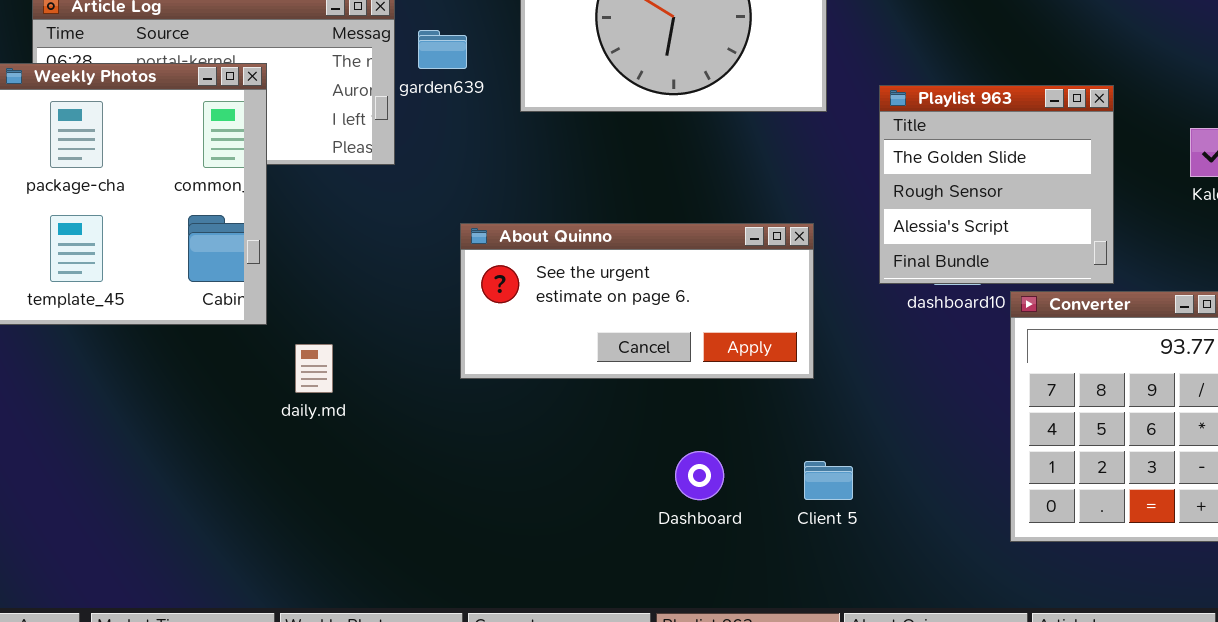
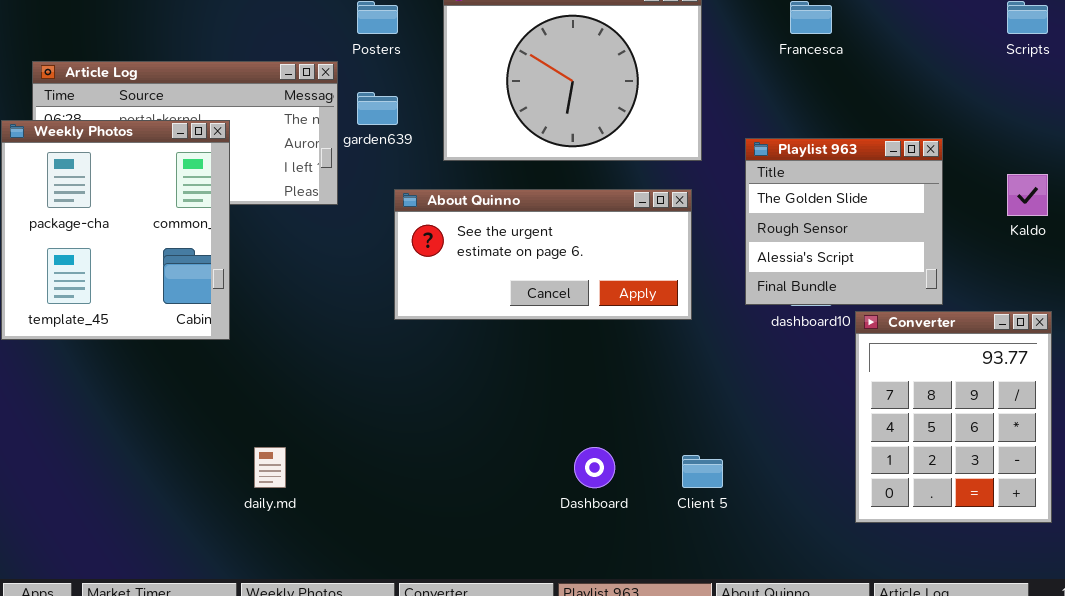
About Quinno: [460,223,814,379] -> [394,189,692,320], moved
daily.md: [295,344,333,393] -> [254,447,286,488], moved

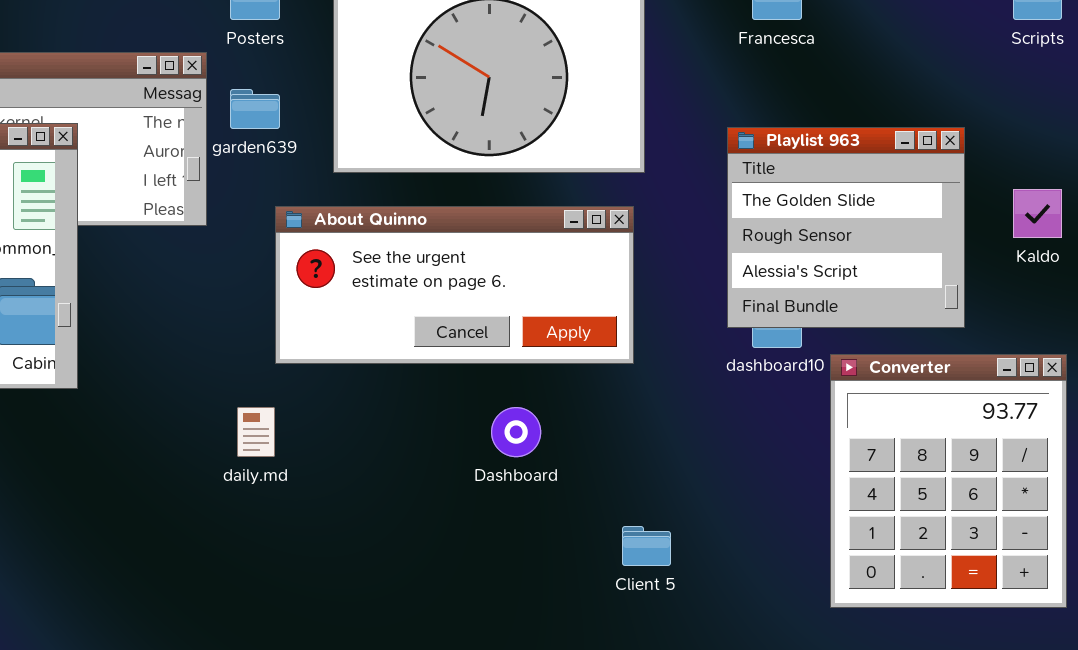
Playlist 963: [745,138,943,305] -> [727,127,965,328], moved
daily.md: [254,447,286,488] -> [237,407,275,457], moved
Dashboard: [574,447,615,488] -> [491,407,541,457], moved

